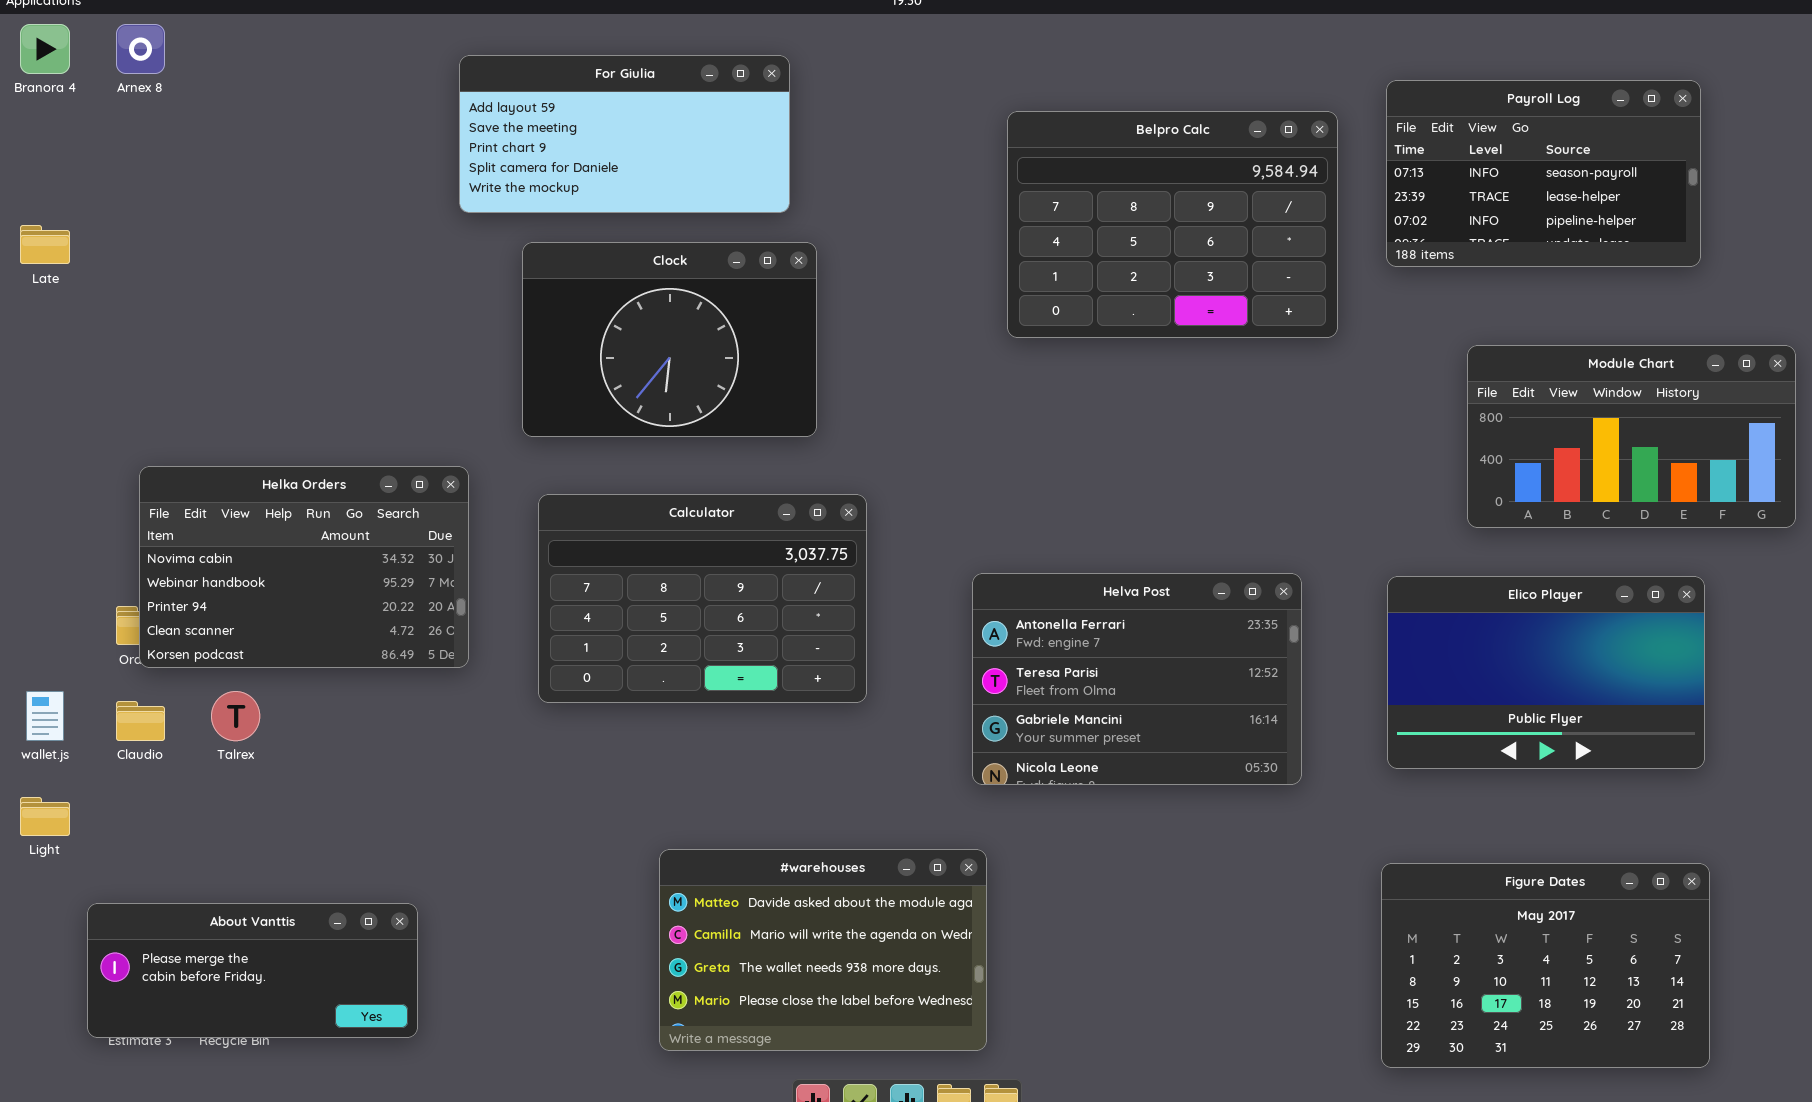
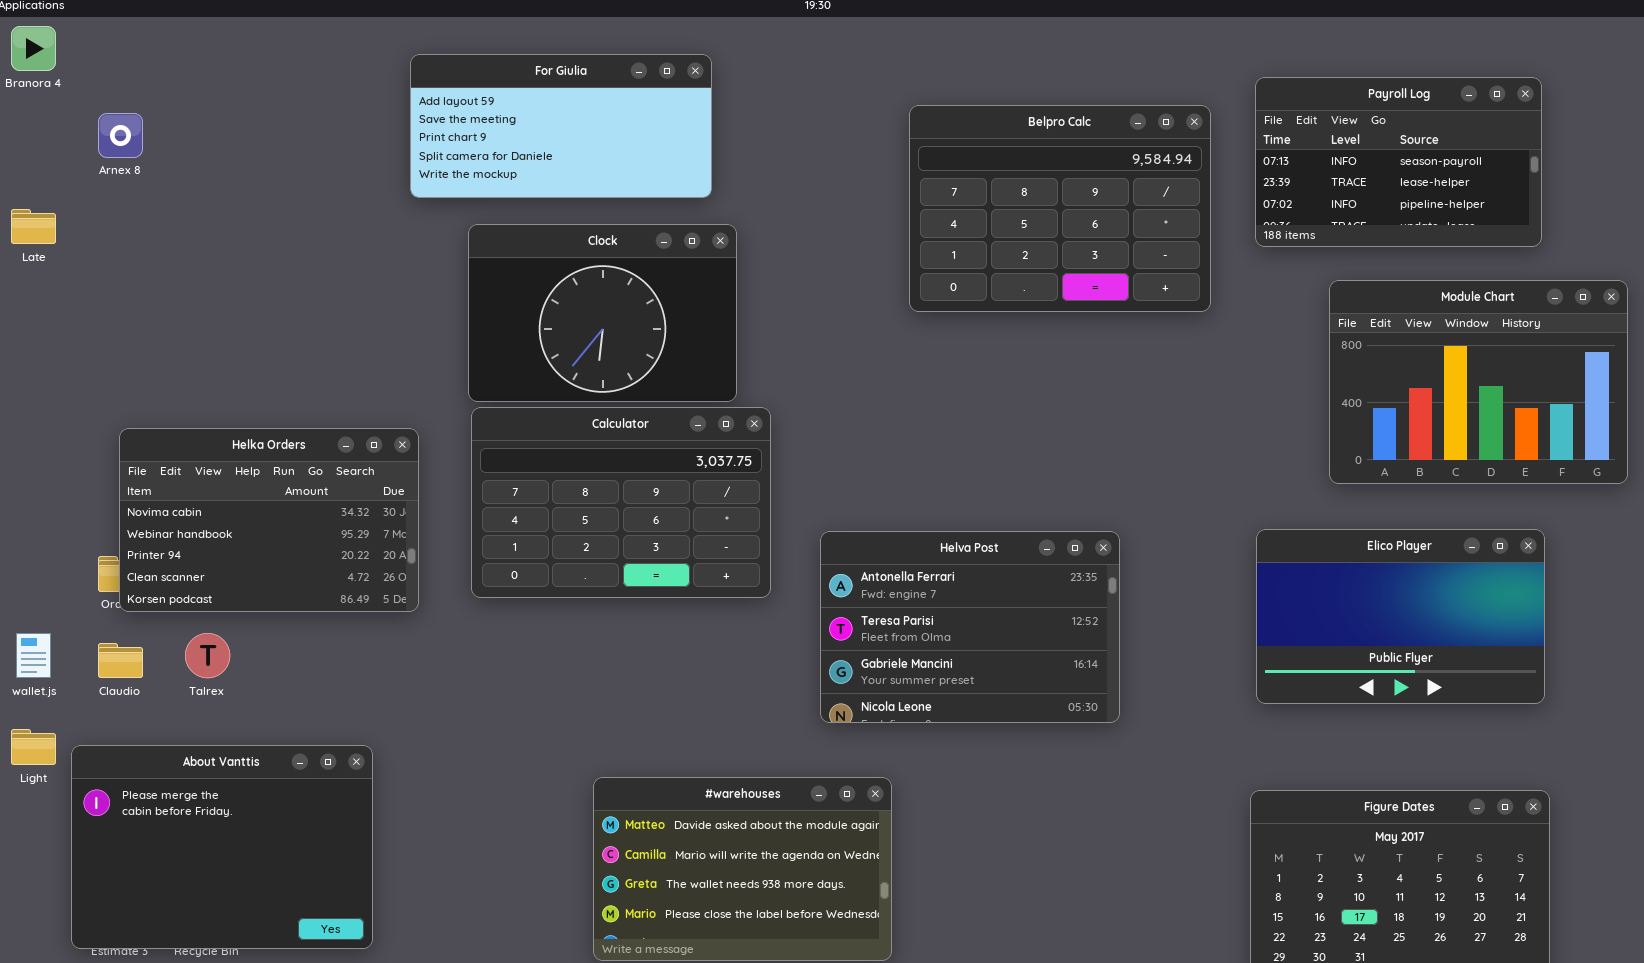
Arnex 8: [116,24,165,74] -> [98,113,143,158], moved
Module Chart: [1467,345,1796,528] -> [1329,280,1628,484], resized
Calculator: [538,494,867,703] -> [471,407,771,598], moved
Helva Post: [972,573,1302,785] -> [820,531,1120,723], moved
About Vanttis: [87,903,418,1038] -> [71,745,373,949], resized

